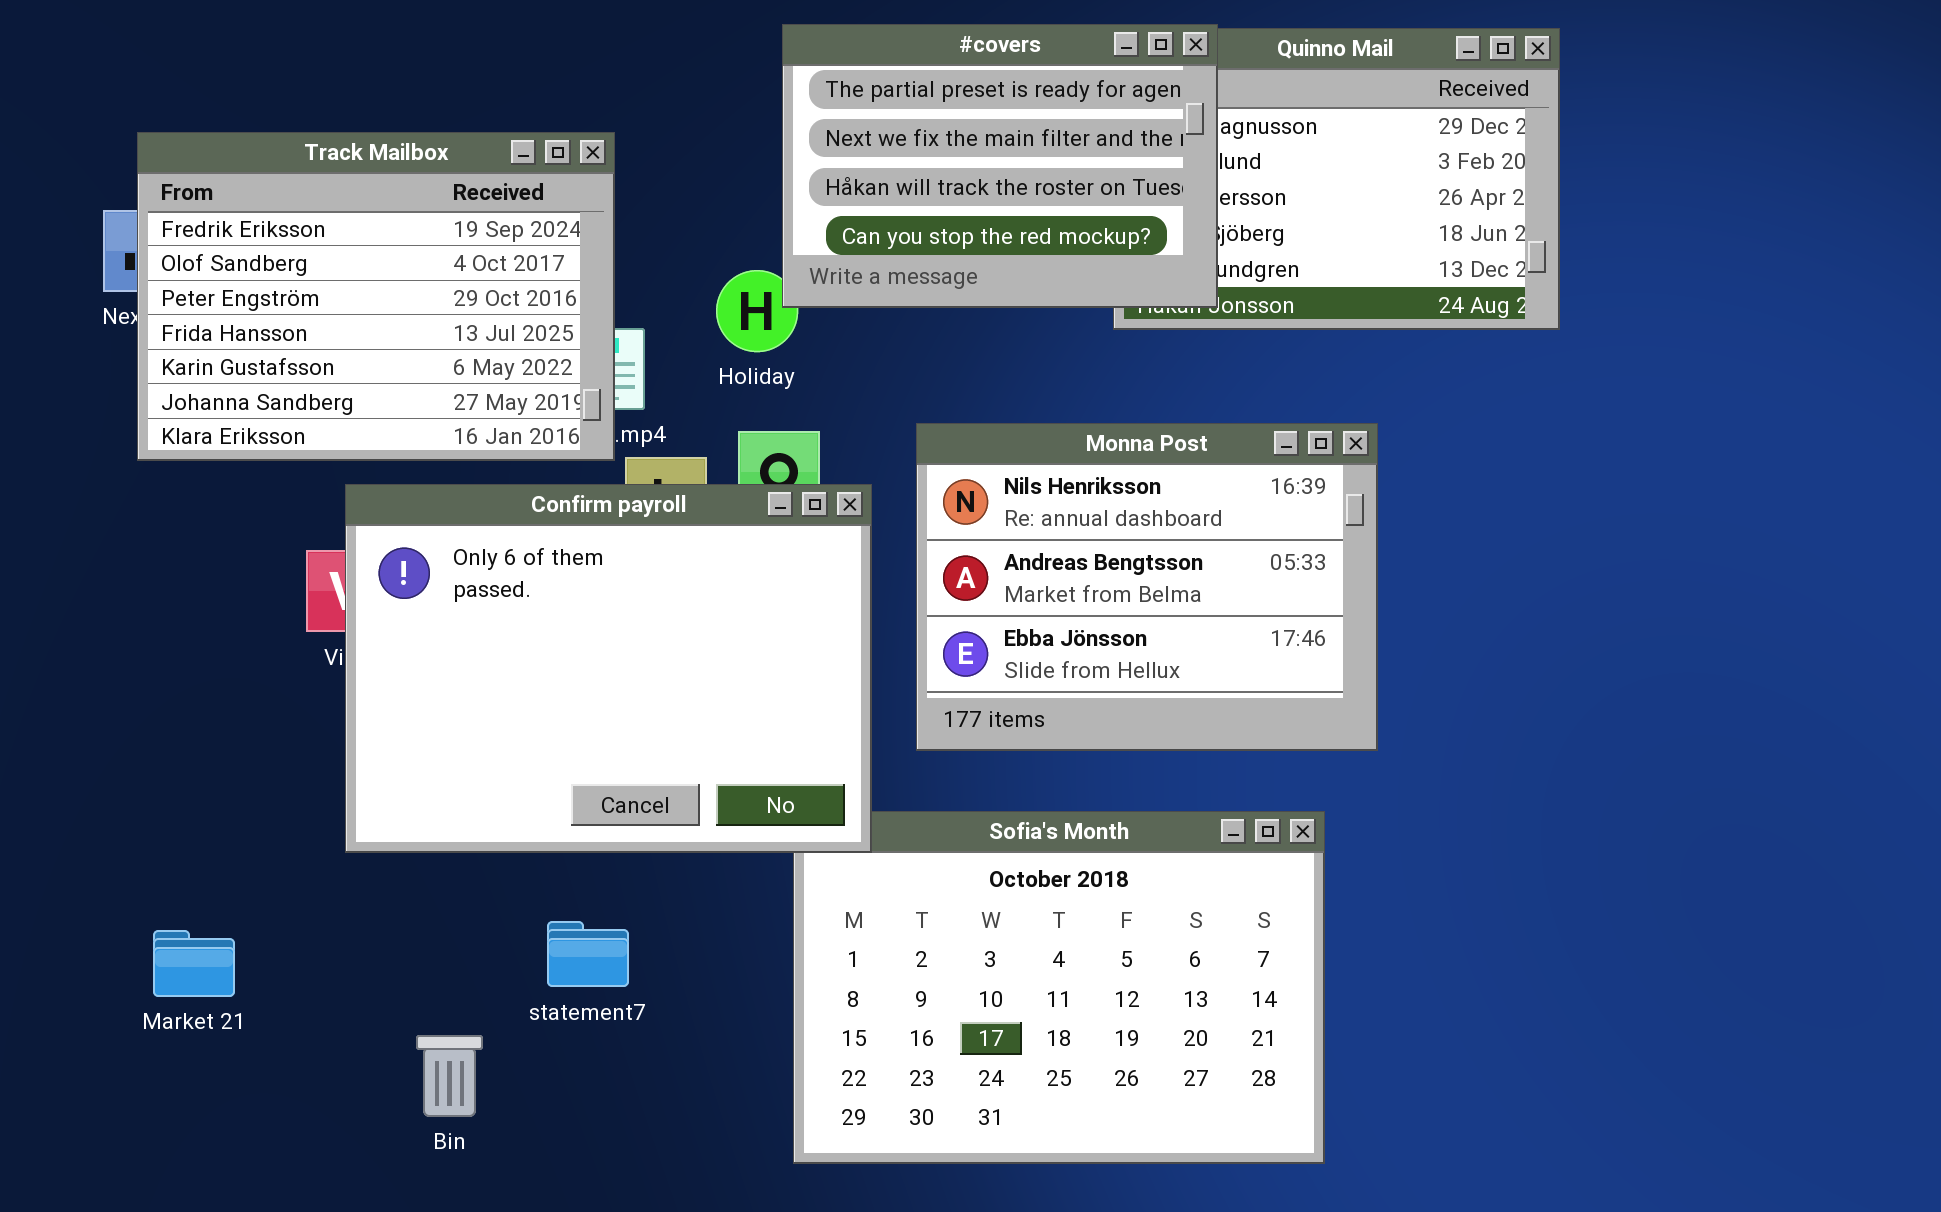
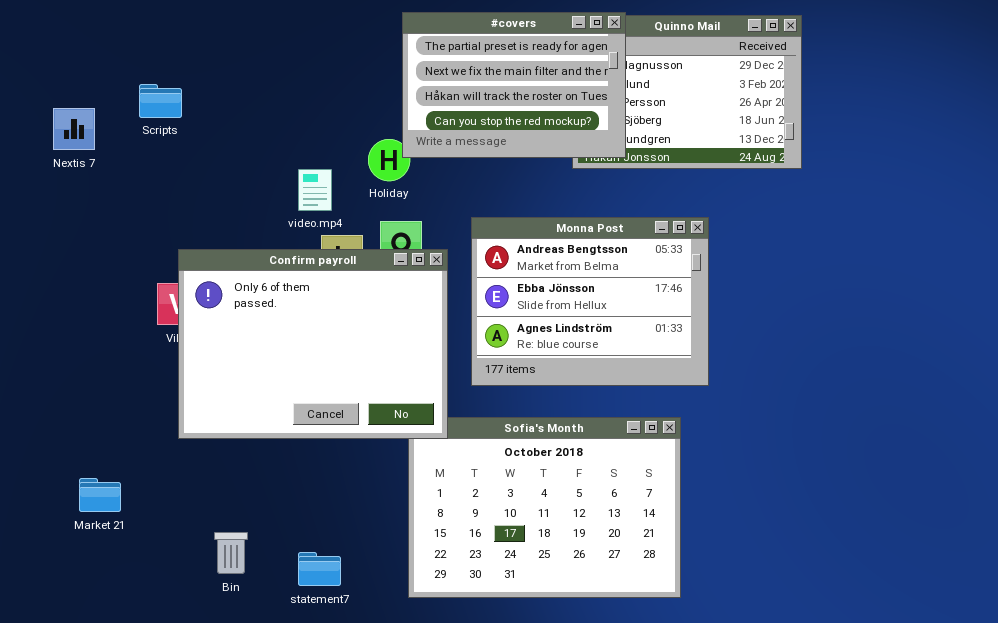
Track Mailbox: [137,132,615,461] -> none, closed
Monna Post: [916,423,1378,751] -> [471,217,709,386], scrolled down 1 row
statement7: [547,921,629,987] -> [298,552,341,586], moved

